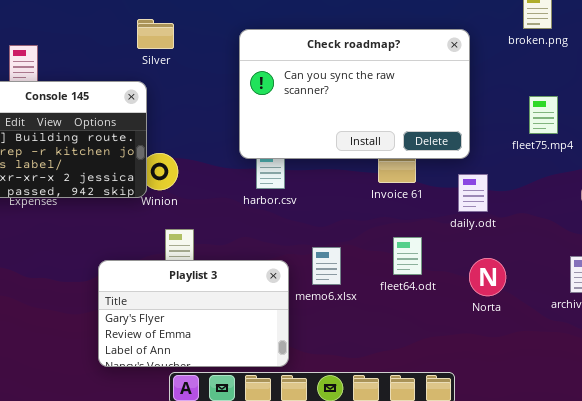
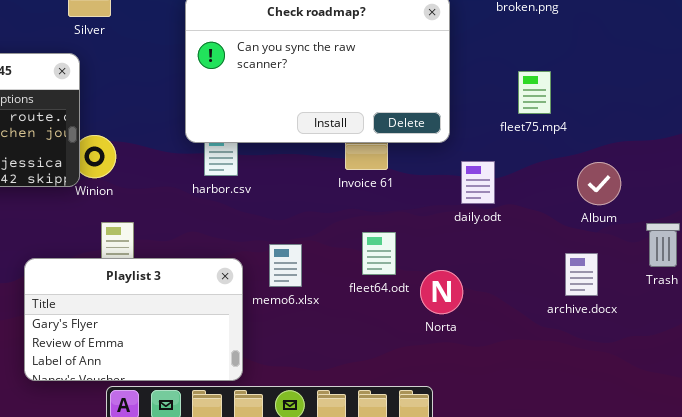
daily.odt: [458,174,488,212] -> [461,161,495,204], moved
Norta: [469,258,506,296] -> [420,270,463,314], moved

